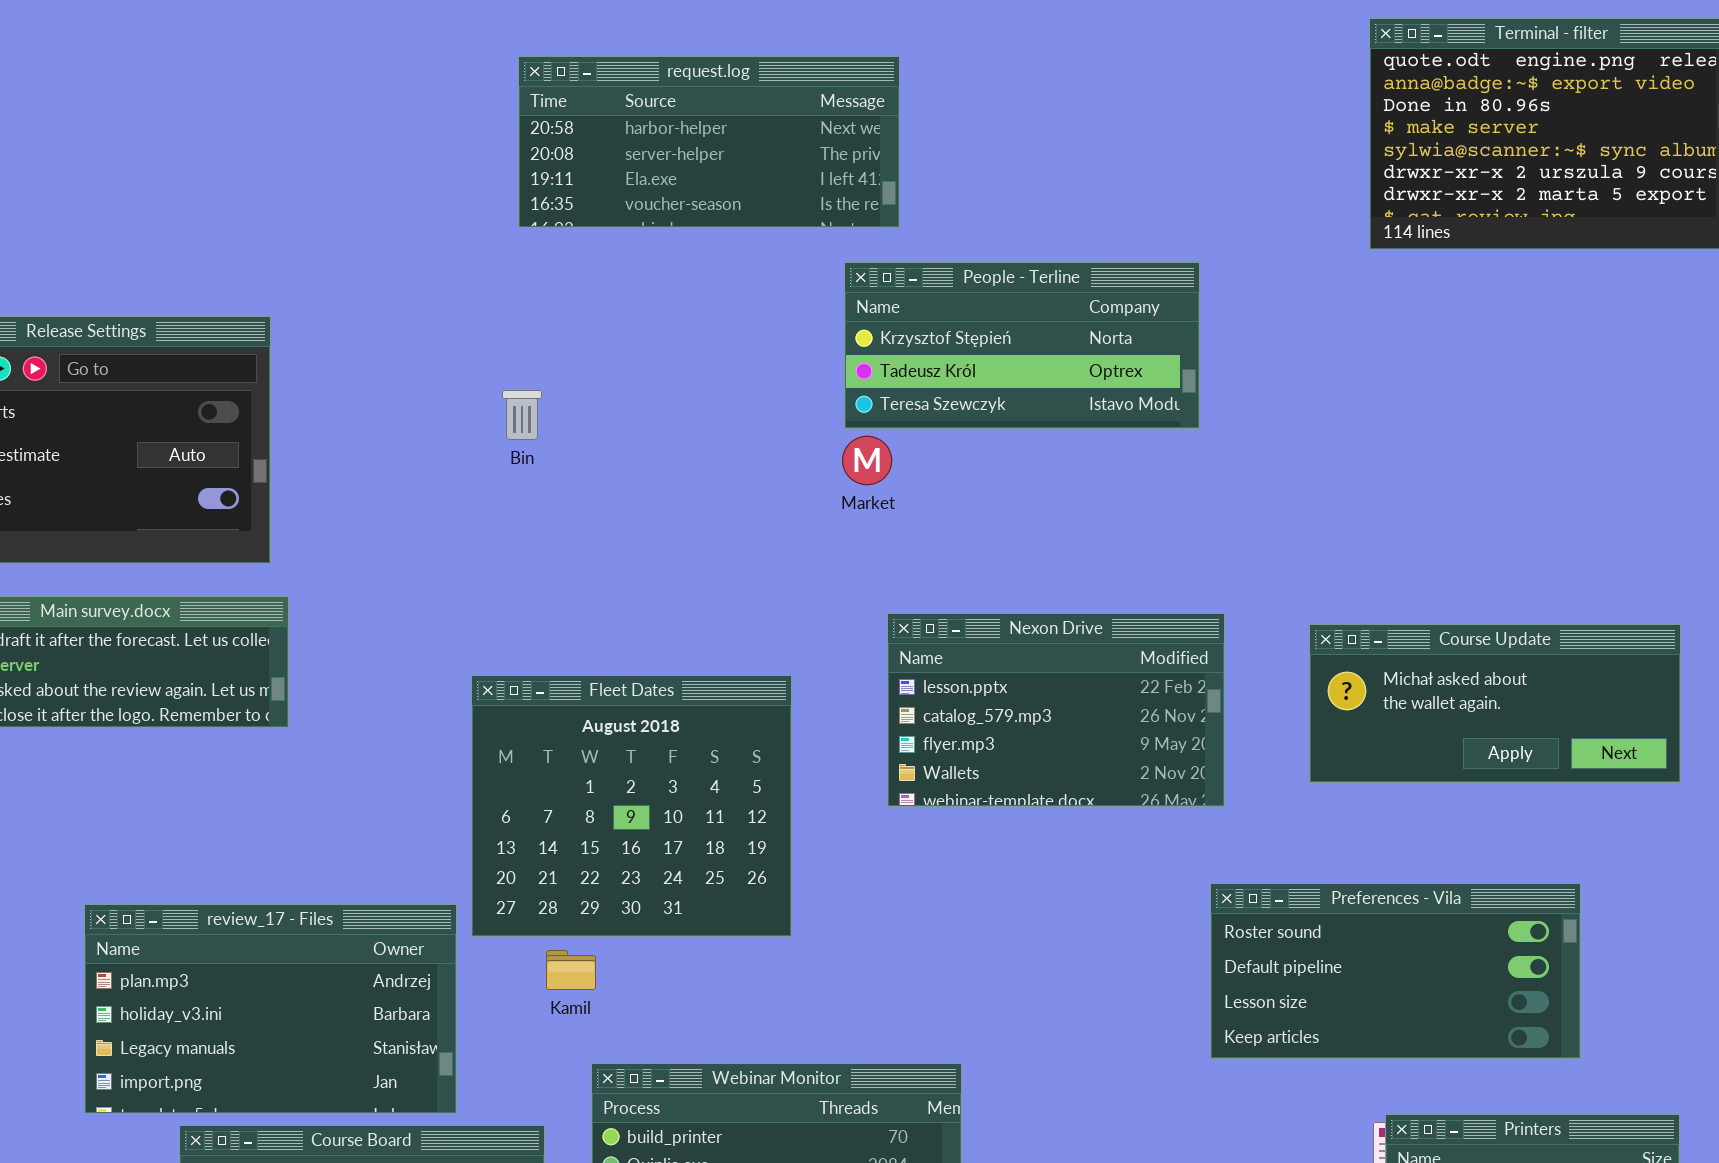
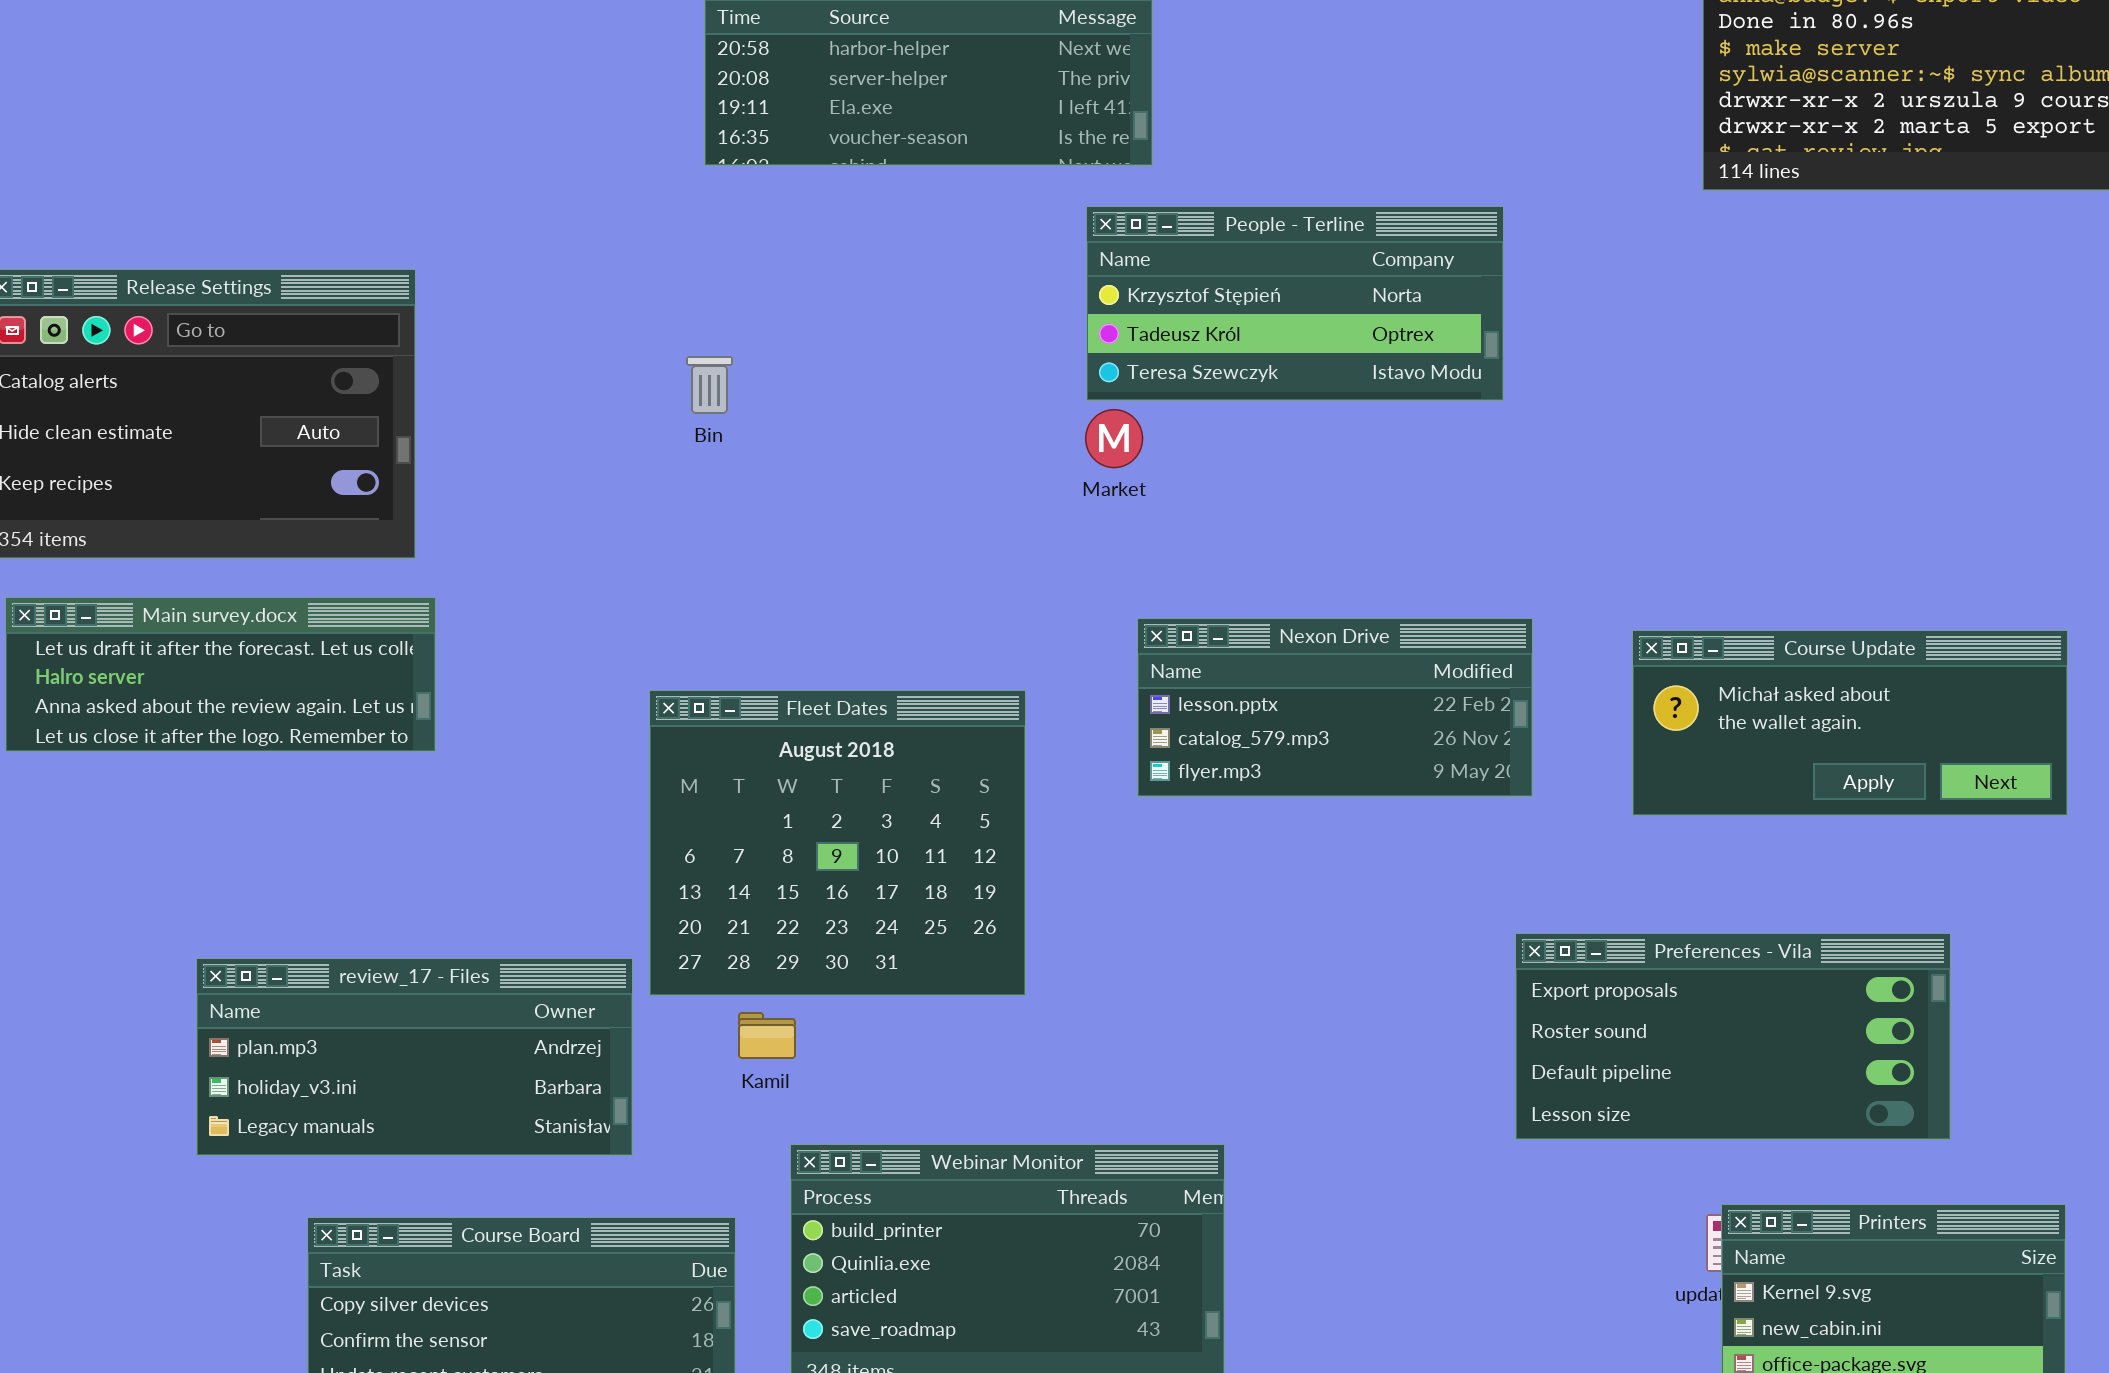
Nexon Drive: [887,613,1225,807] -> [1137,618,1533,797], resized
Preferences - Vila: [1210,883,1581,1059] -> [1515,933,1951,1140], scrolled up 1 row
review_17 - Files: [84,904,457,1114] -> [196,958,633,1156], resized

